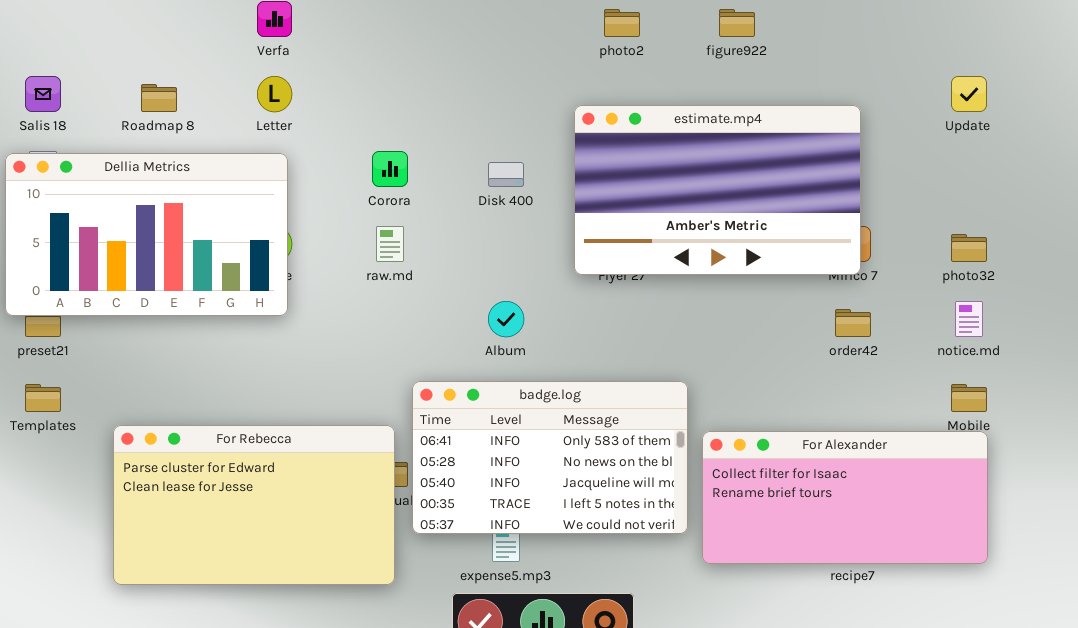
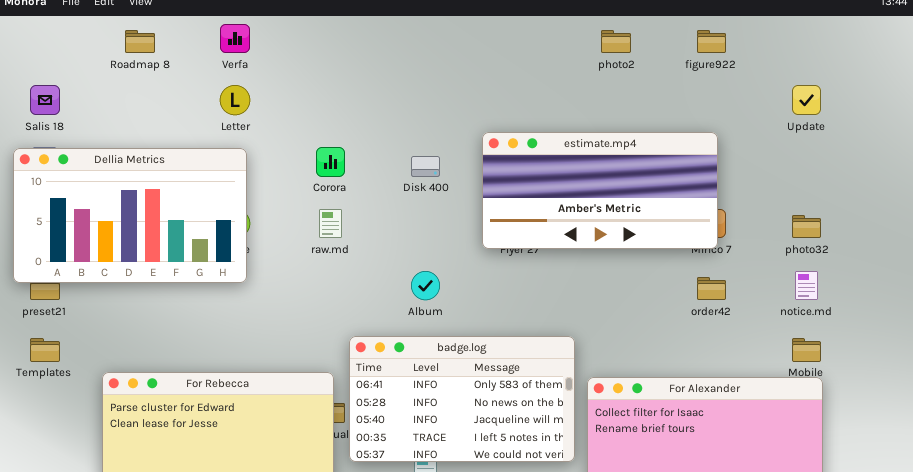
photo2: [604,9,640,37] -> [601,30,631,53], moved
figure922: [719,9,755,37] -> [697,30,726,53], moved
Roadmap 8: [141,84,177,112] -> [125,30,155,53], moved
estimate.mp4: [574,105,861,275] -> [482,132,718,249], resized

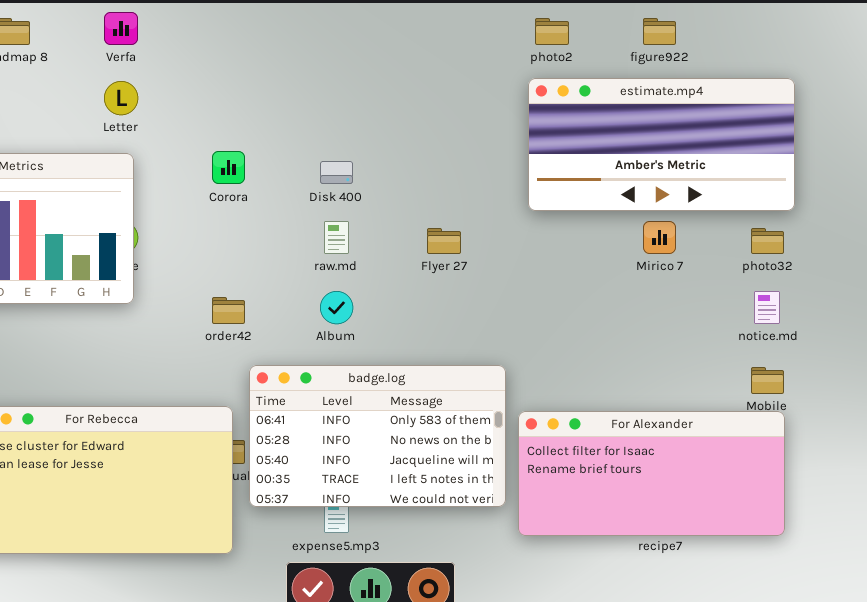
estimate.mp4: [482,132,718,249] -> [528,78,795,211], moved
raw.md: [319,209,342,238] -> [324,221,349,254], moved
order42: [697,277,726,300] -> [212,297,245,324], moved

